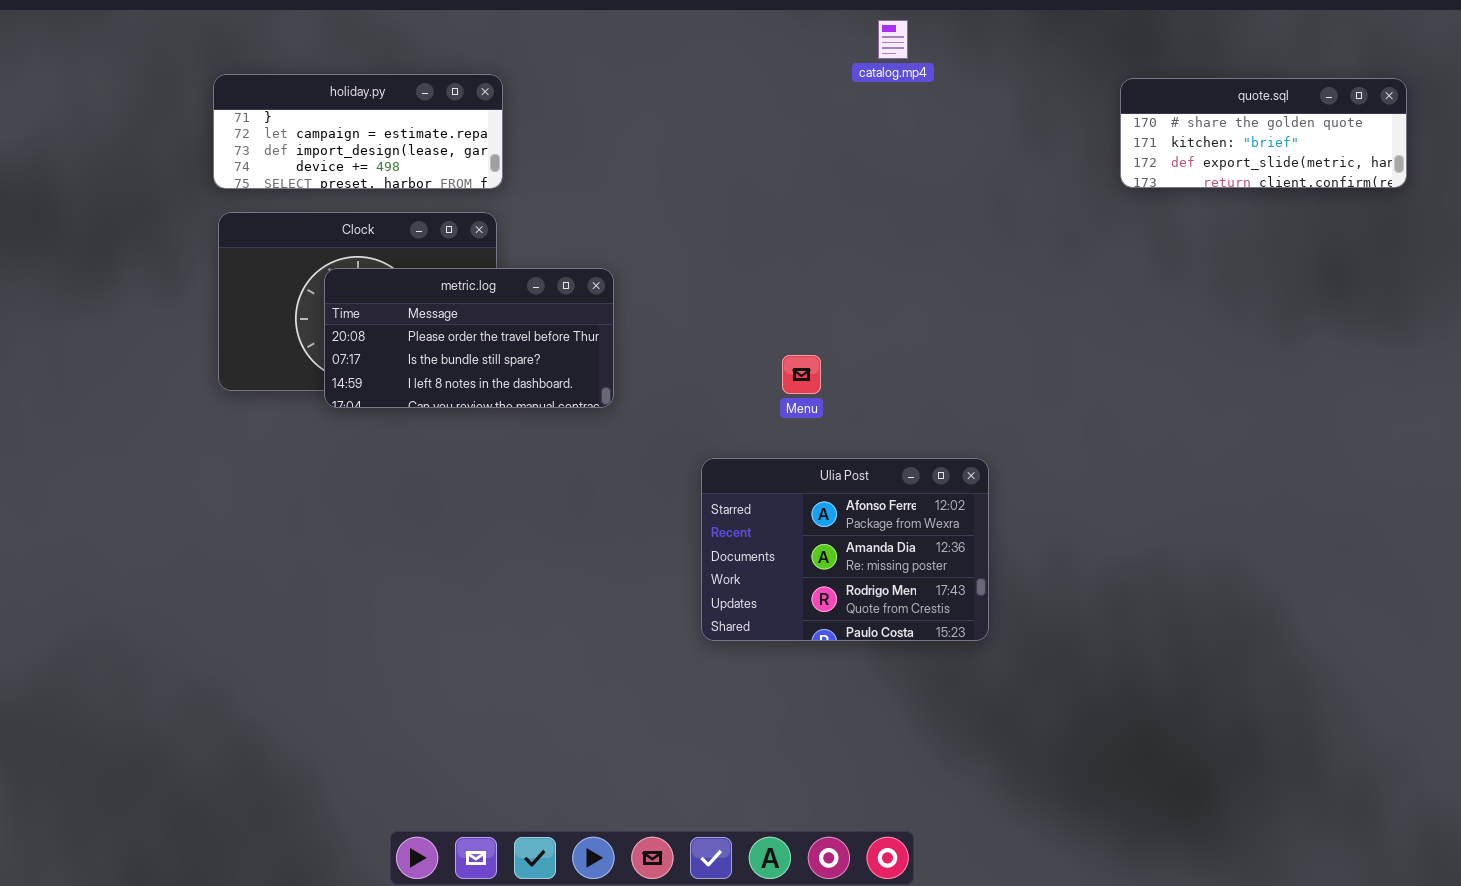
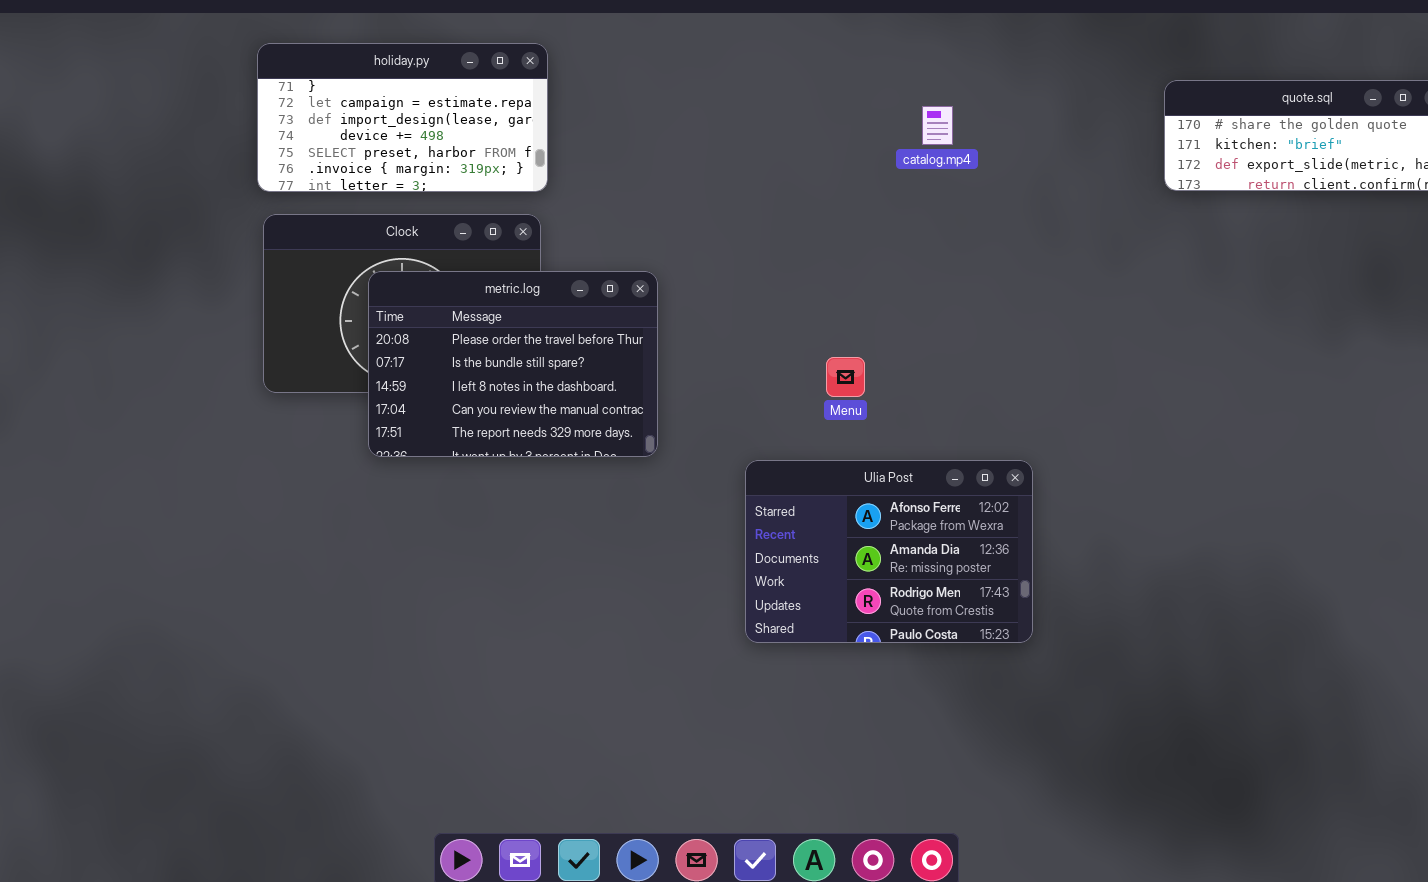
catalog.mp4: [878,20,908,59] -> [922,106,953,145], moved
holiday.py: [213,74,503,189] -> [257,43,548,192], resized
metric.log: [324,268,614,408] -> [368,271,658,457], resized

